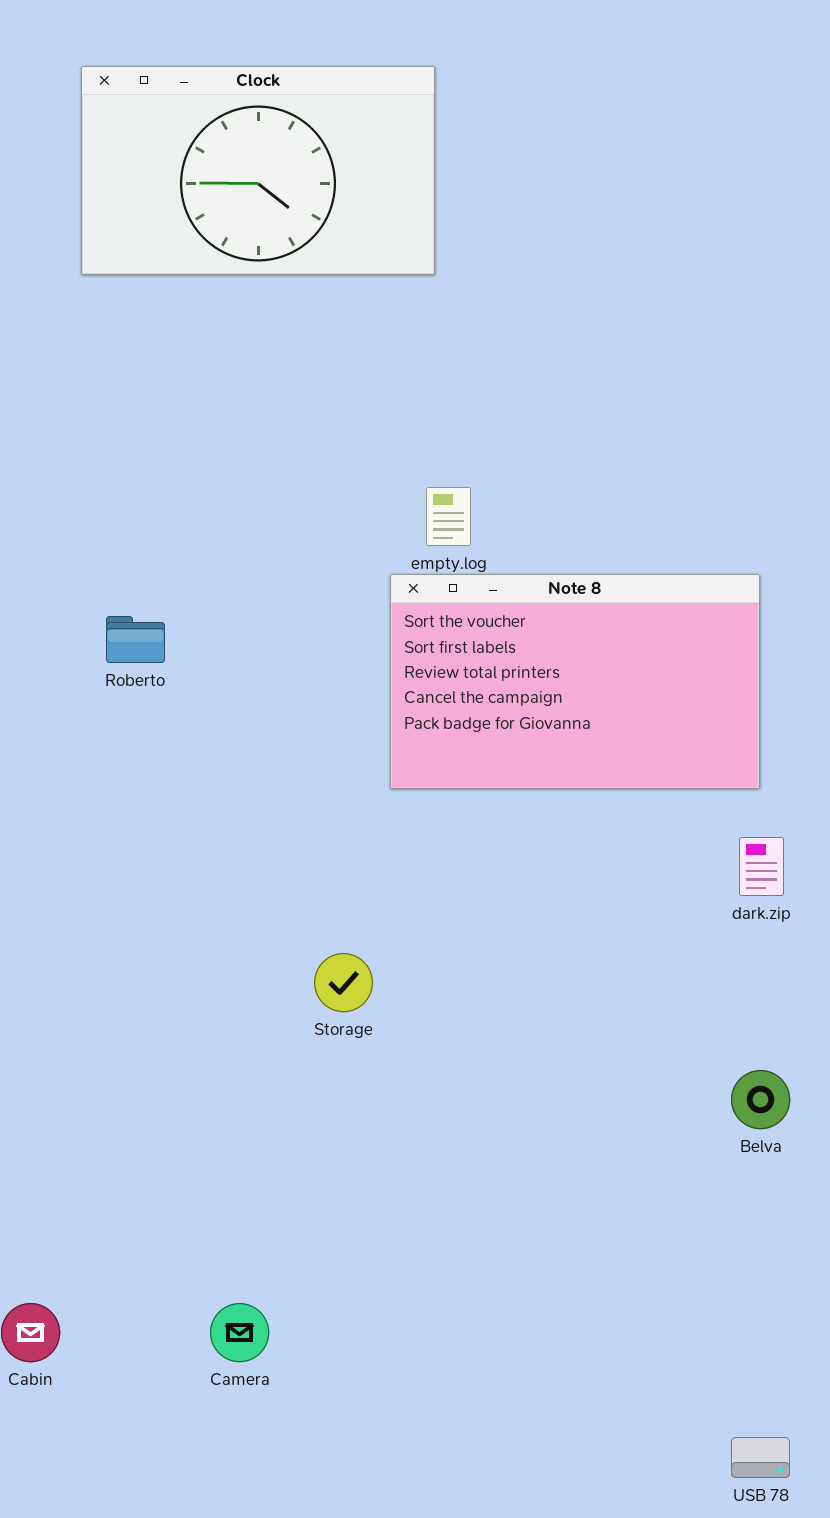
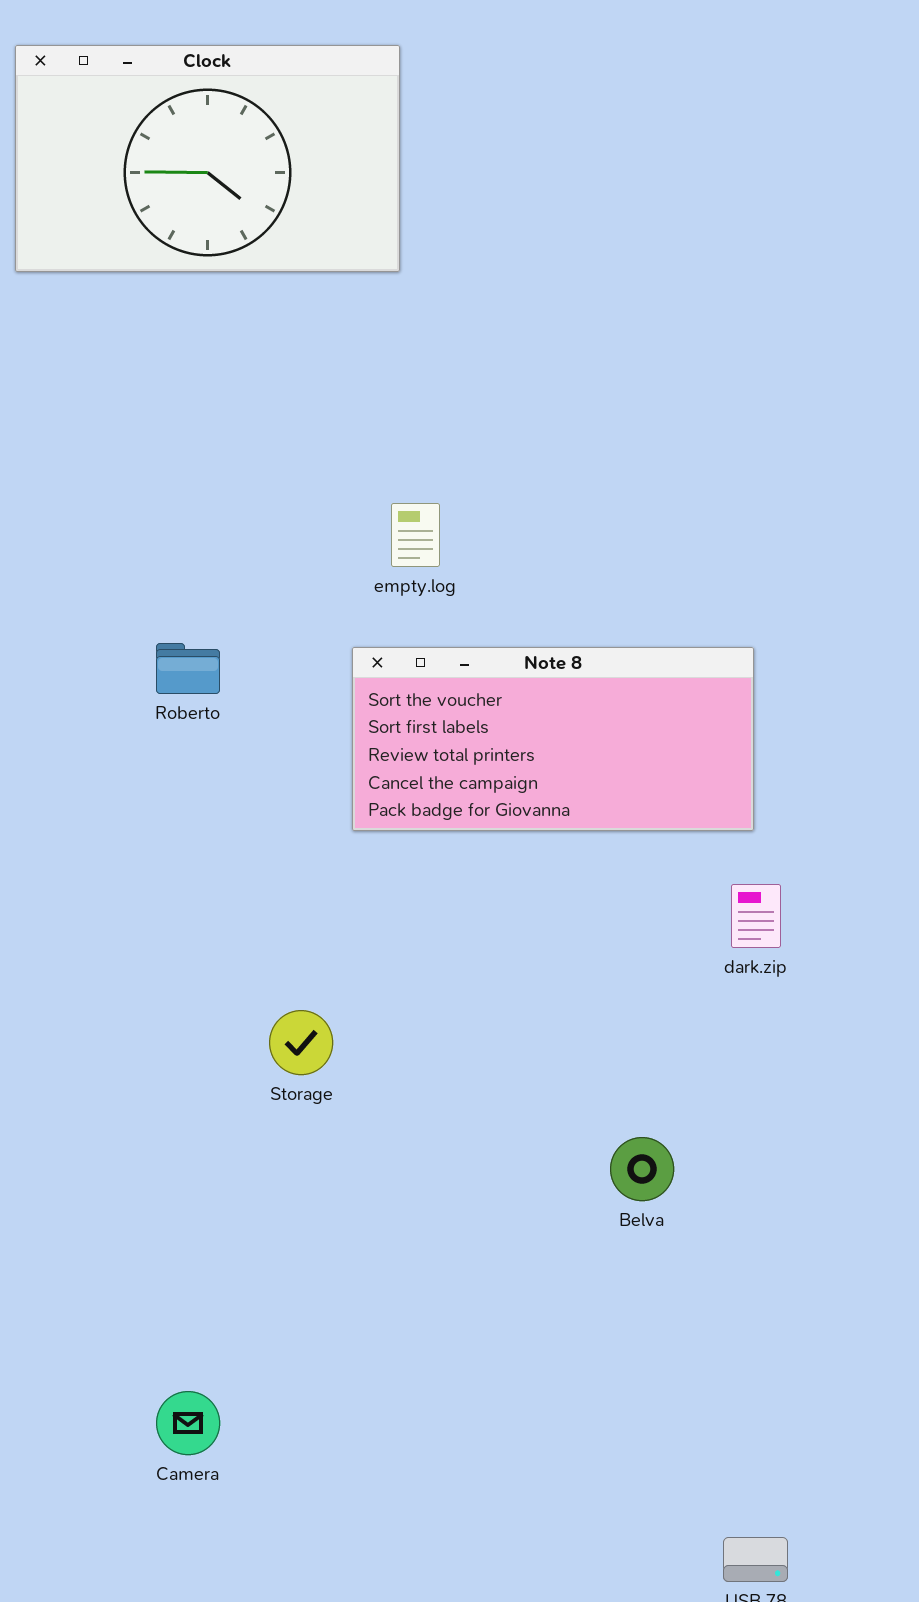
Note 8: [390,574,760,789] -> [352,647,754,831], resized
Roberto: [106,616,165,663] -> [156,643,220,694], moved
Belva: [731,1070,790,1129] -> [610,1137,674,1201], moved

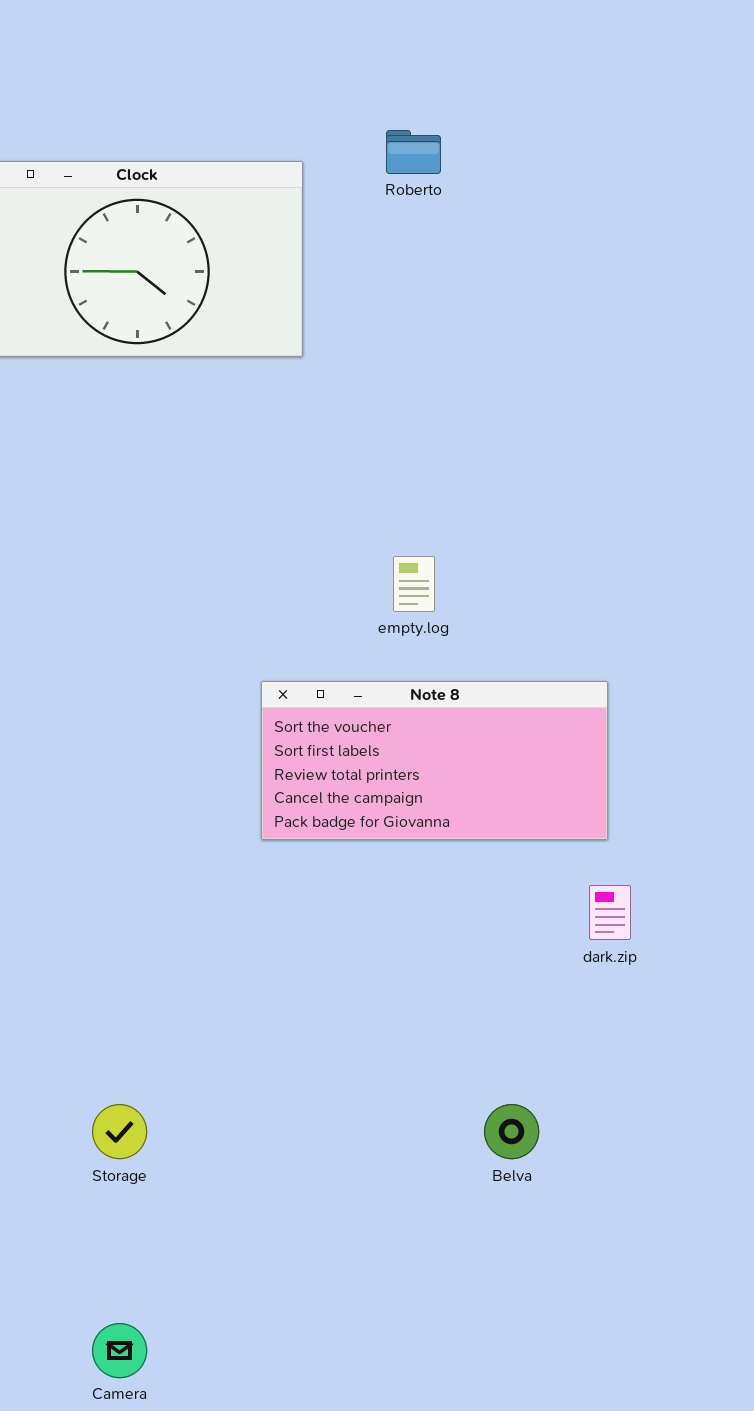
empty.log: [391,503,440,567] -> [393,556,435,612], moved
Roberto: [156,643,220,694] -> [386,130,441,174], moved
Storage: [269,1010,333,1075] -> [92,1104,147,1159], moved

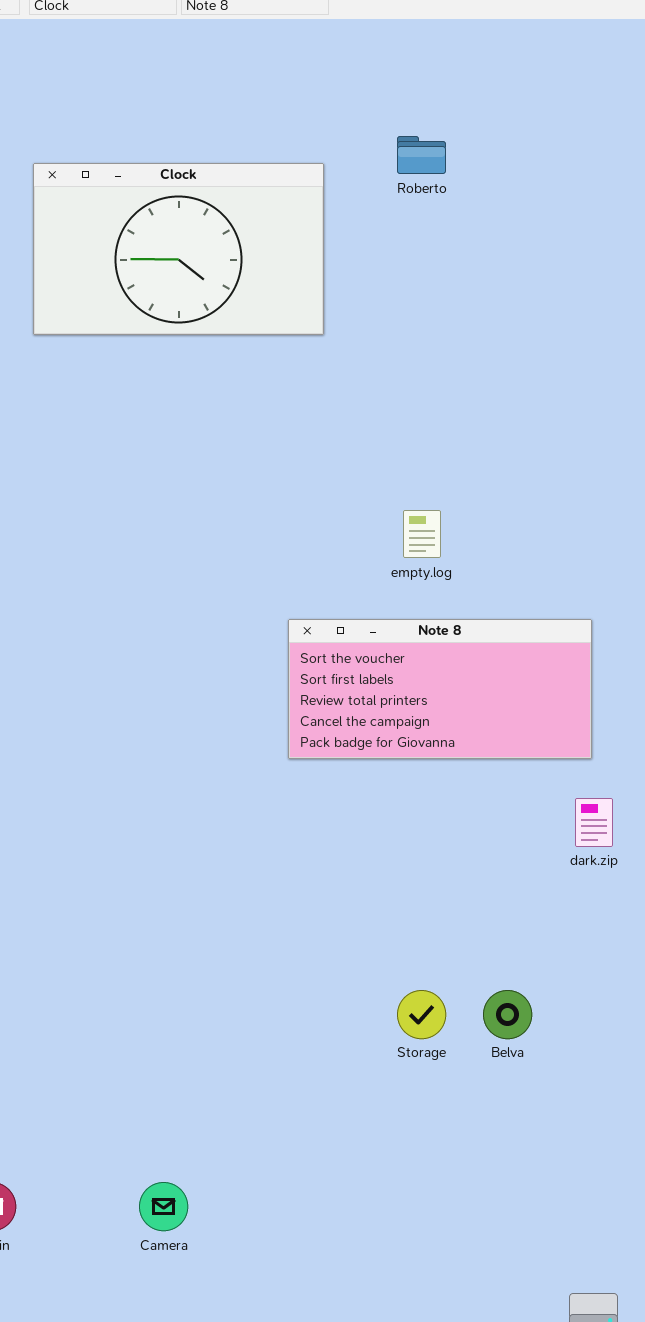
Storage: [92,1104,147,1159] -> [397,990,446,1039], moved

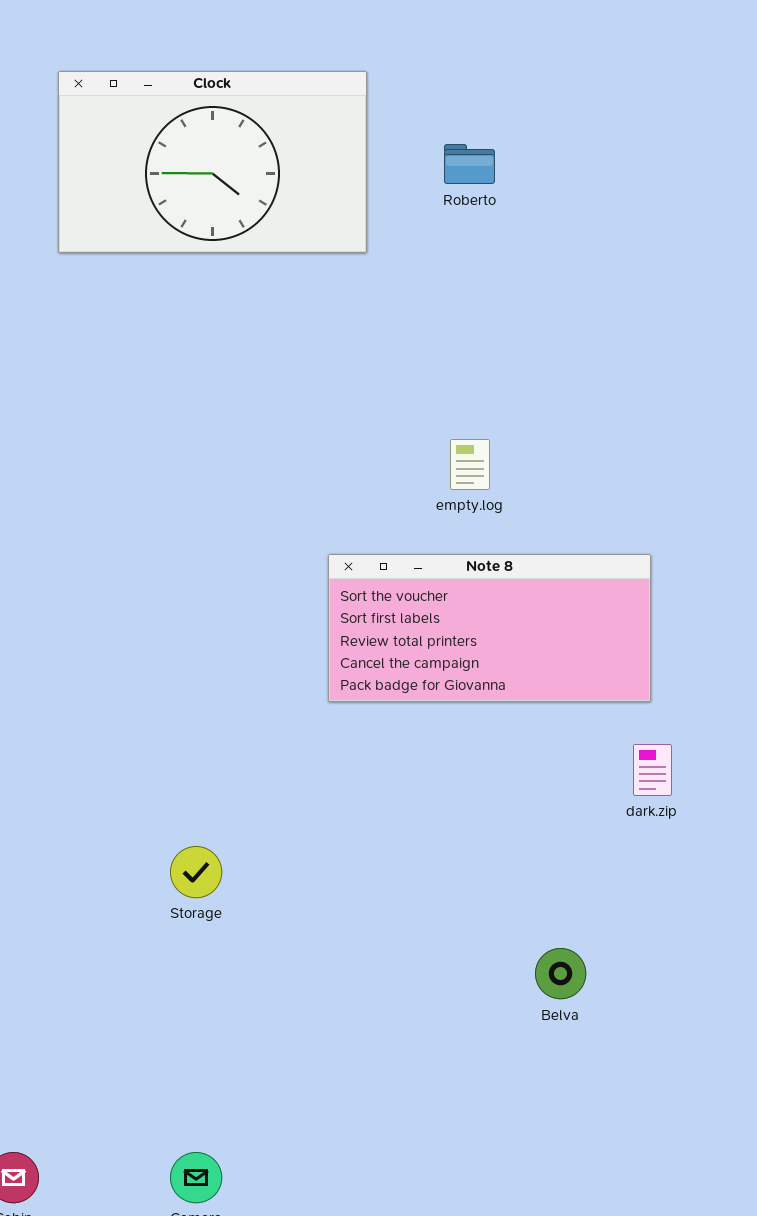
Roberto: [397,136,446,174] -> [444,144,495,184], moved
Storage: [397,990,446,1039] -> [170,846,222,898], moved

